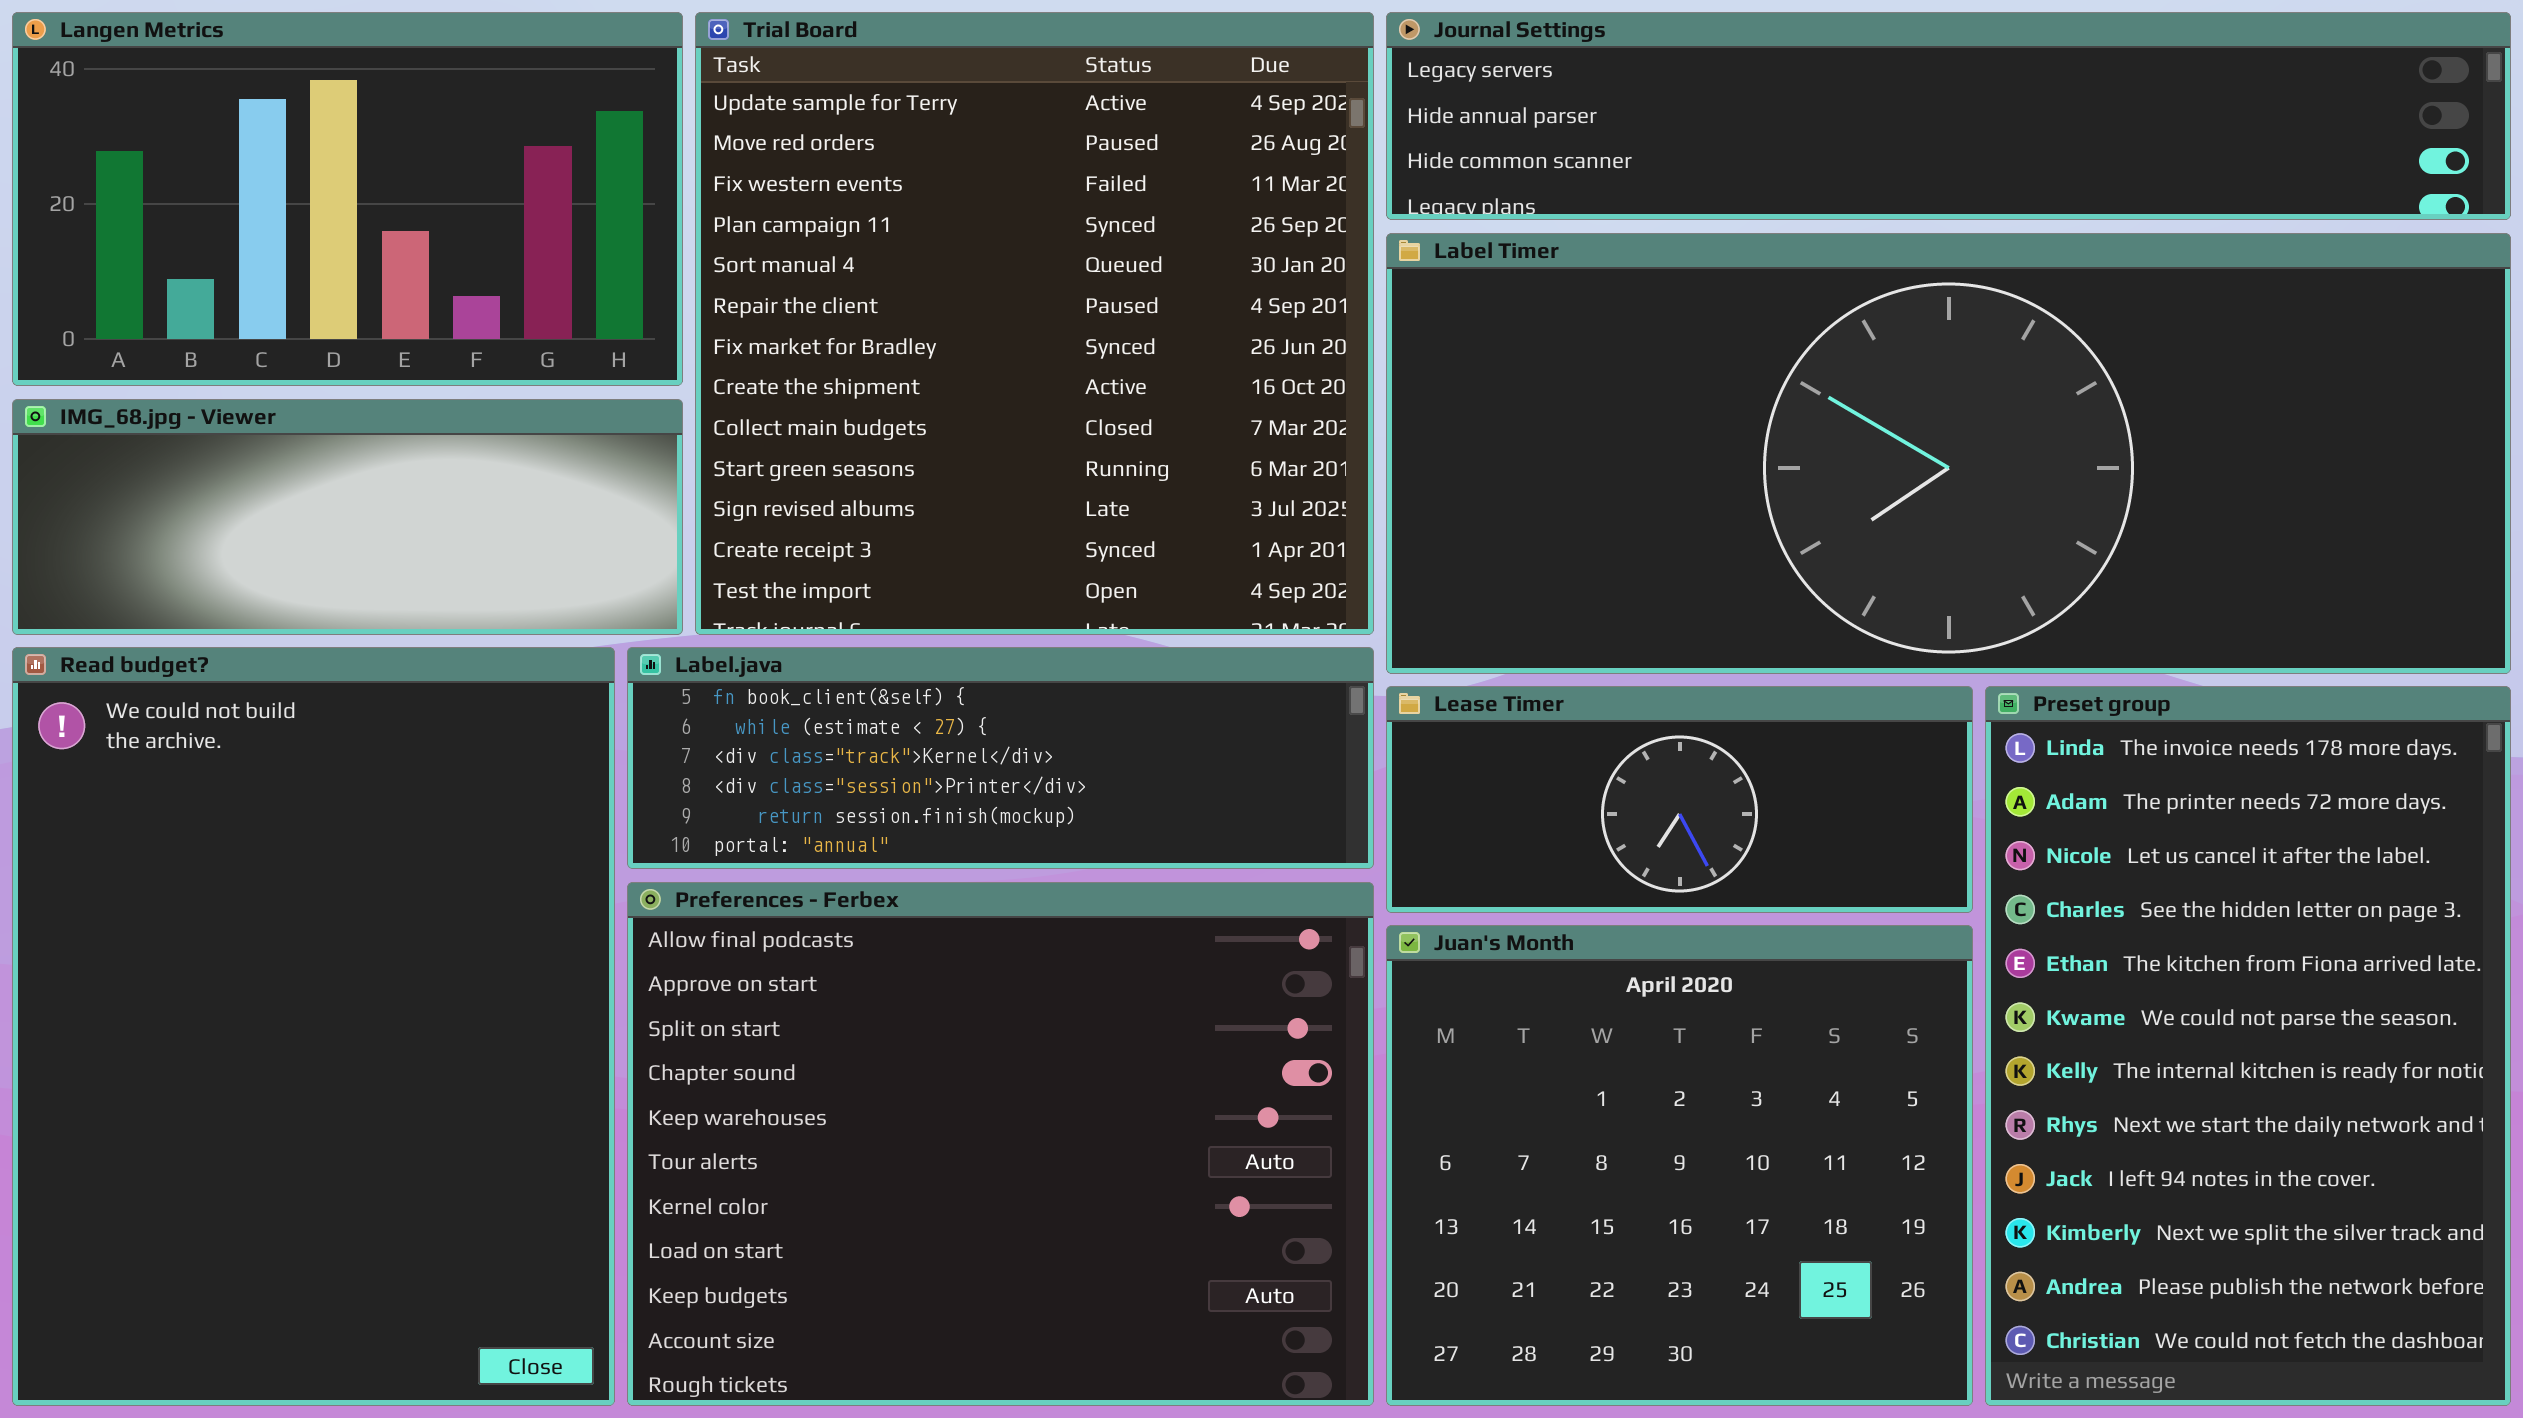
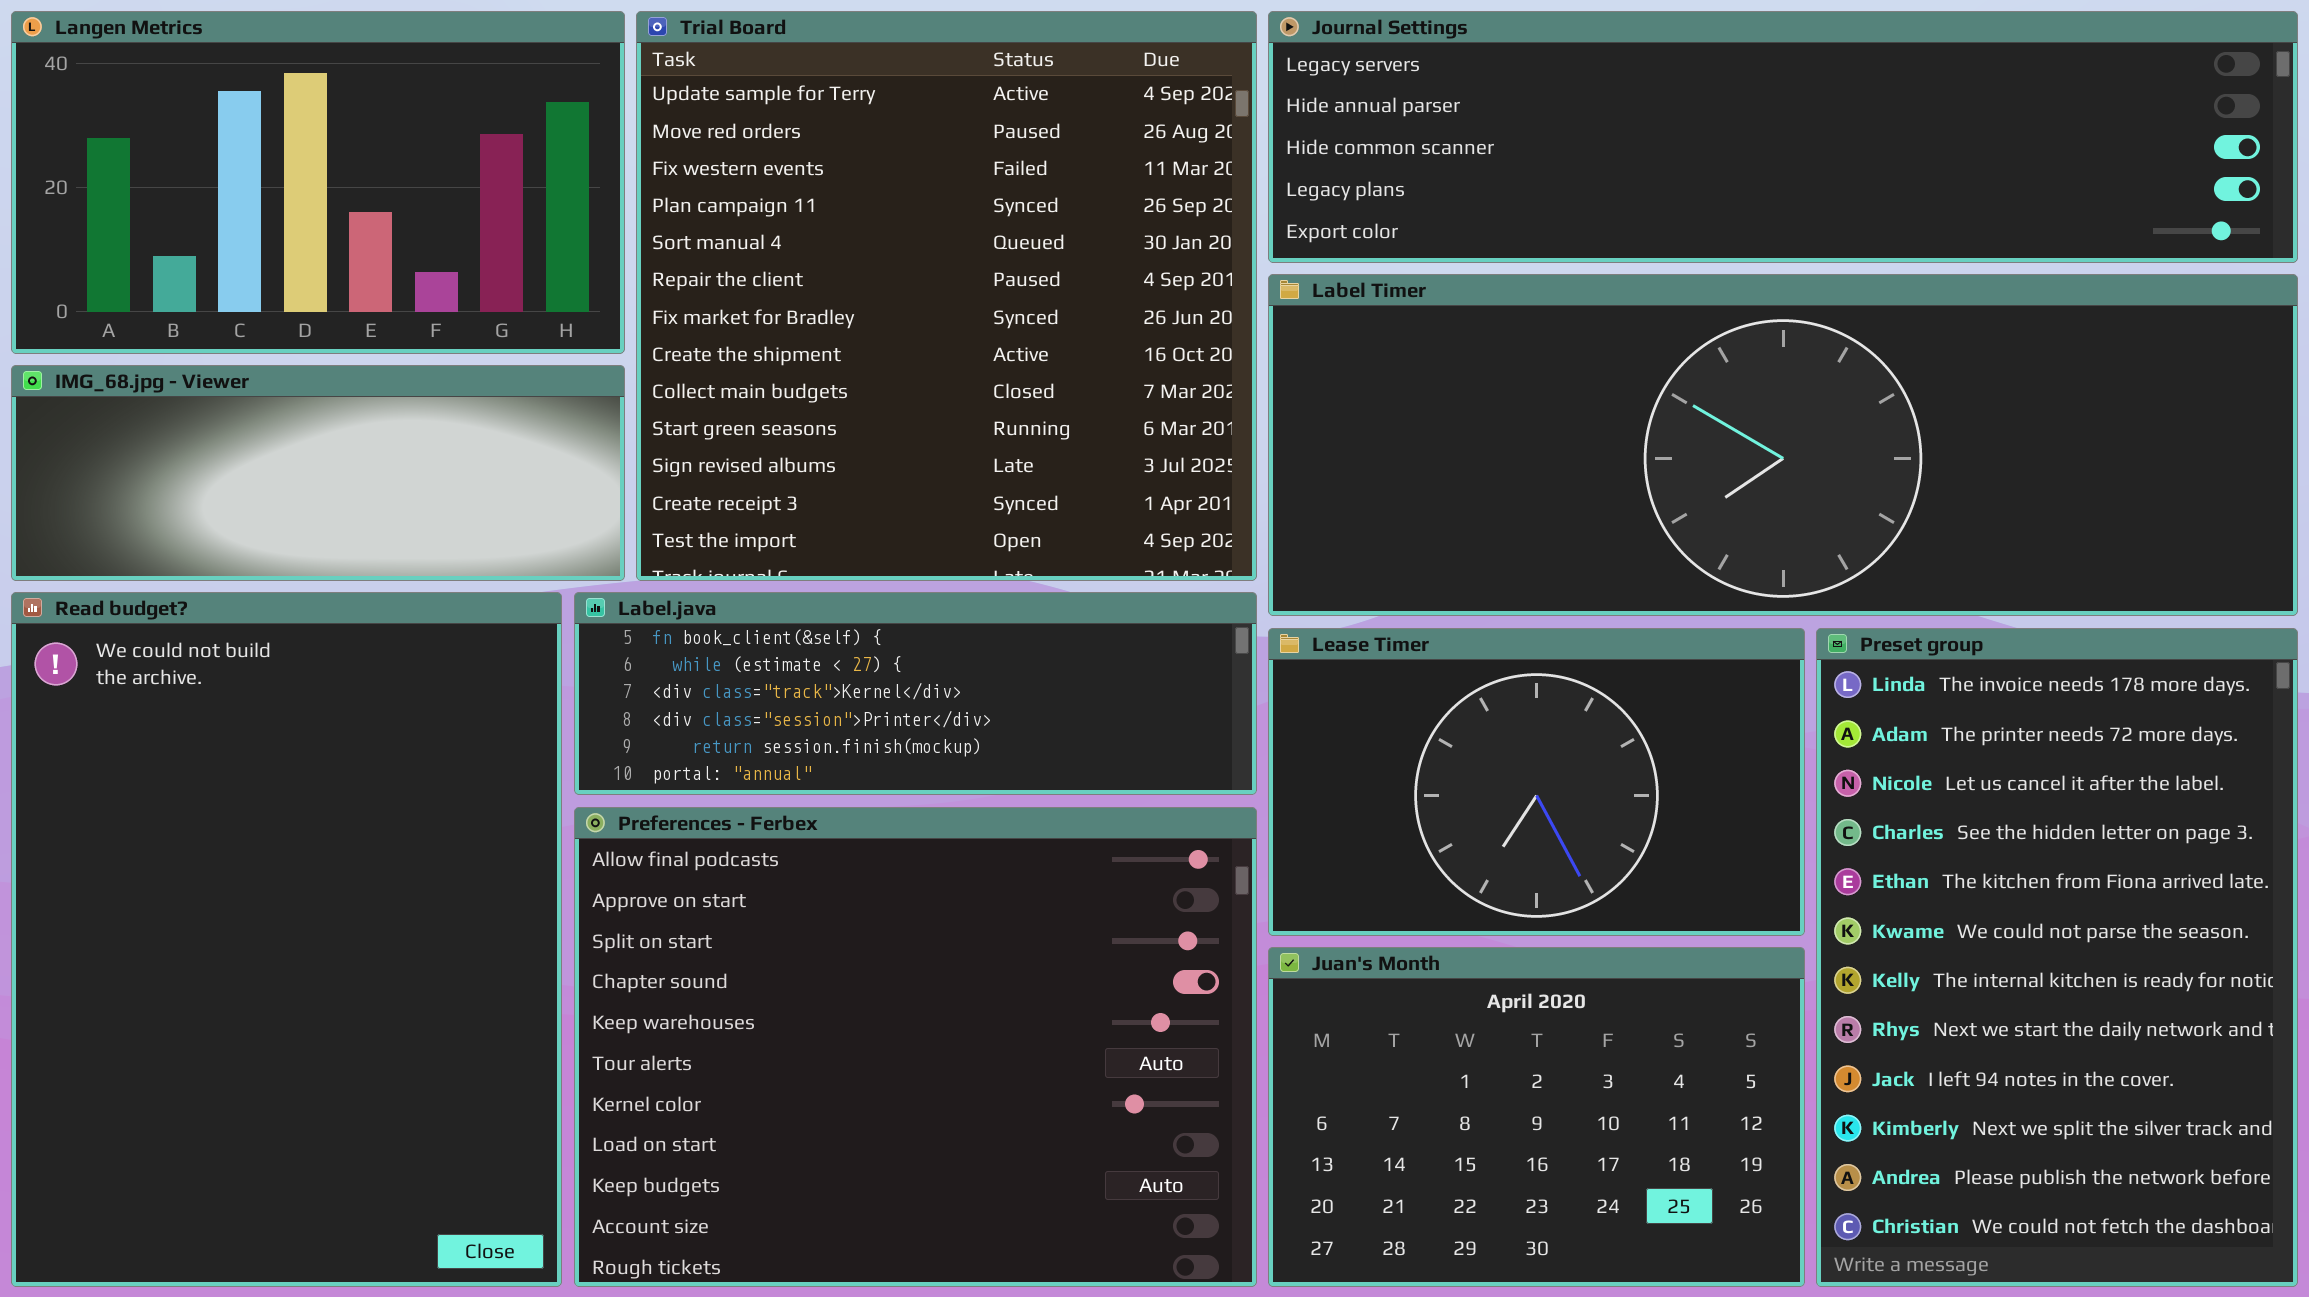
Journal Settings: [1386,12,2511,220] -> [1268,11,2298,263], resized
Label Timer: [1386,233,2511,674] -> [1268,274,2298,616], resized
Lease Timer: [1386,686,1973,913] -> [1268,628,1805,936], resized
Juan's Month: [1386,925,1973,1406] -> [1268,947,1805,1287], resized

